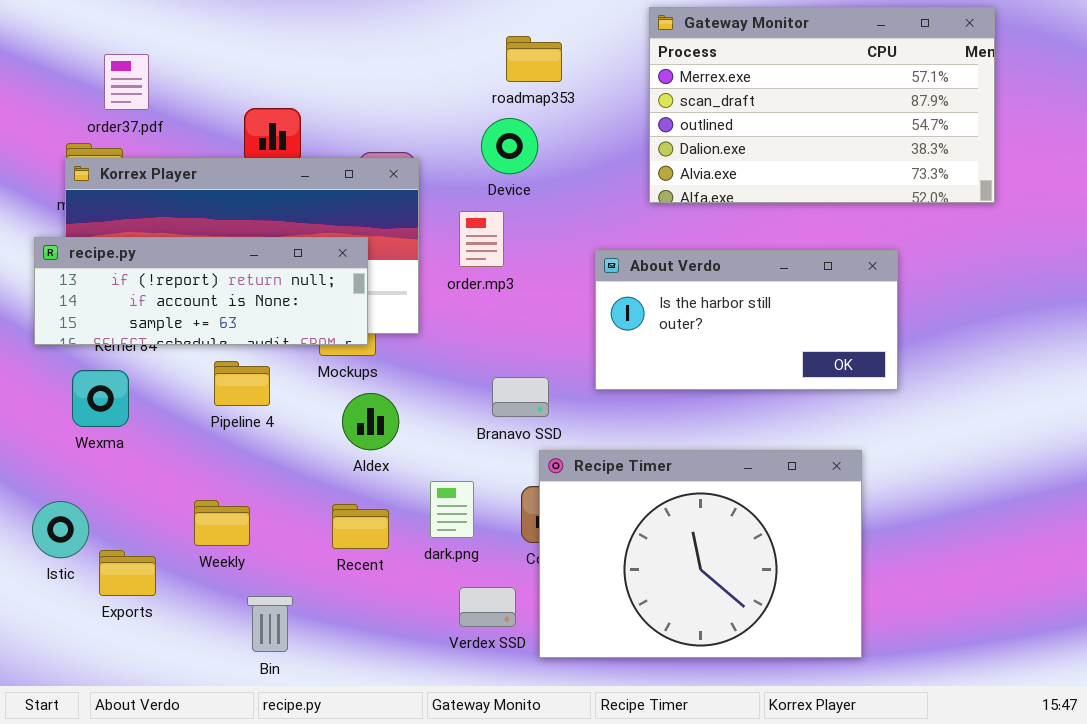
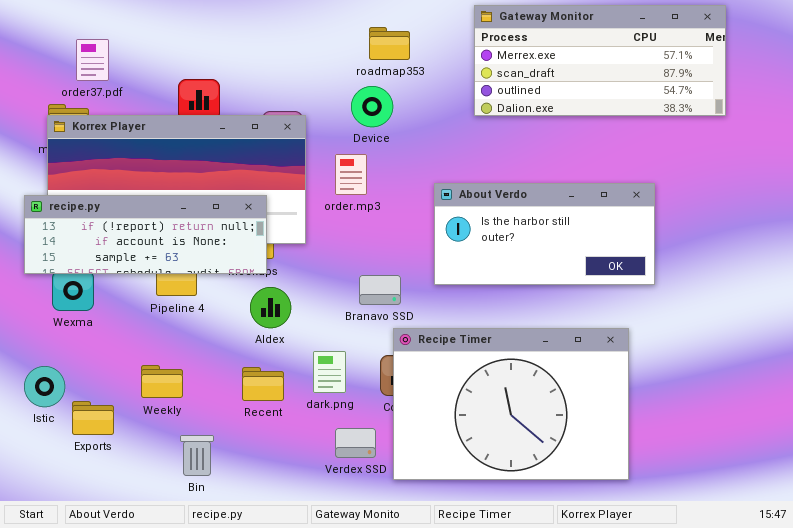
Gateway Monitor: [649,7,995,203] -> [474,5,726,116], resized
recipe.py: [34,237,368,345] -> [24,195,267,274], moved

